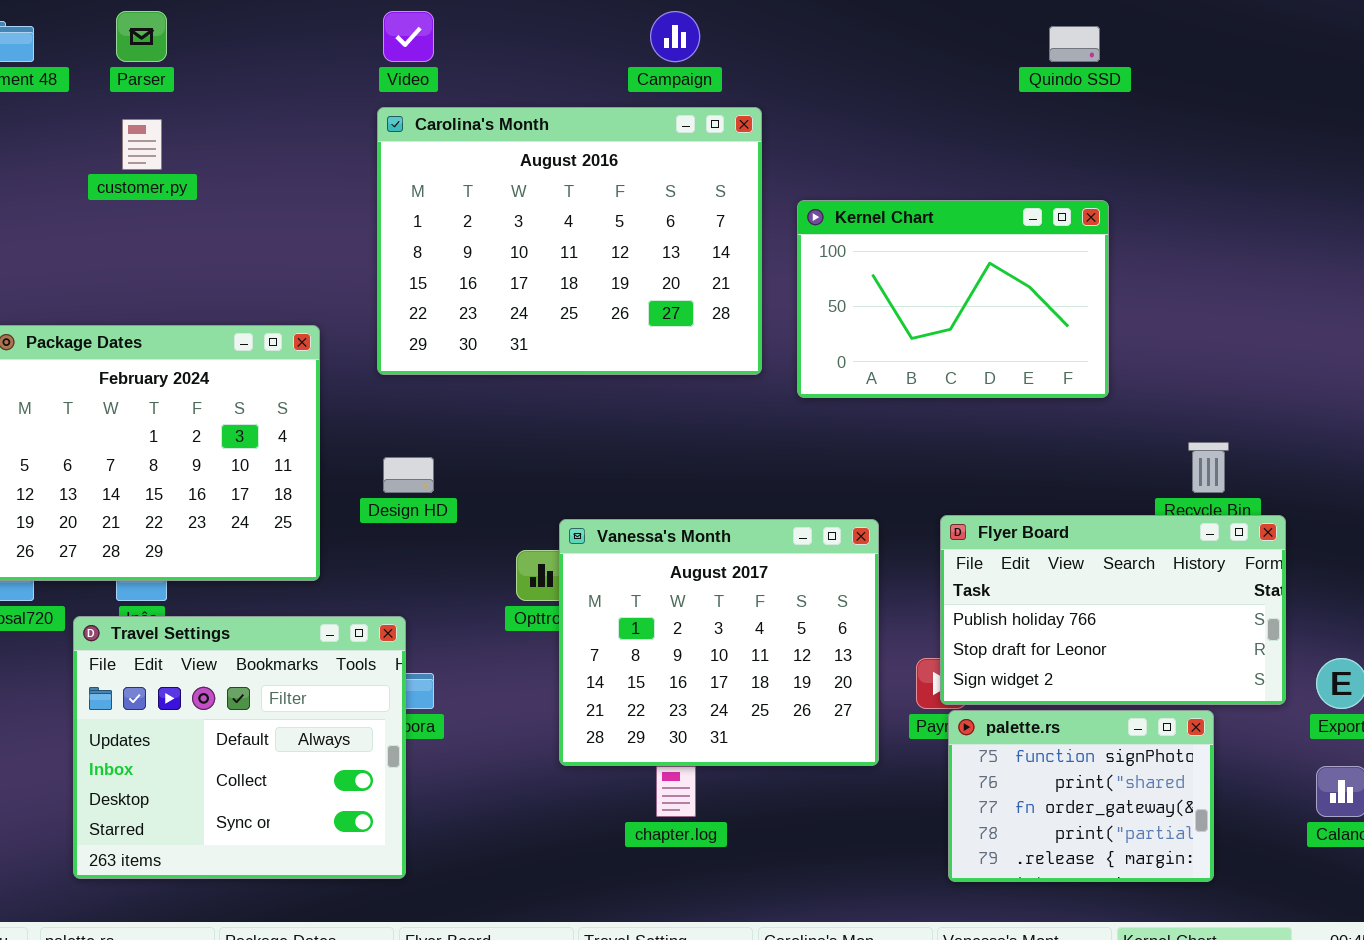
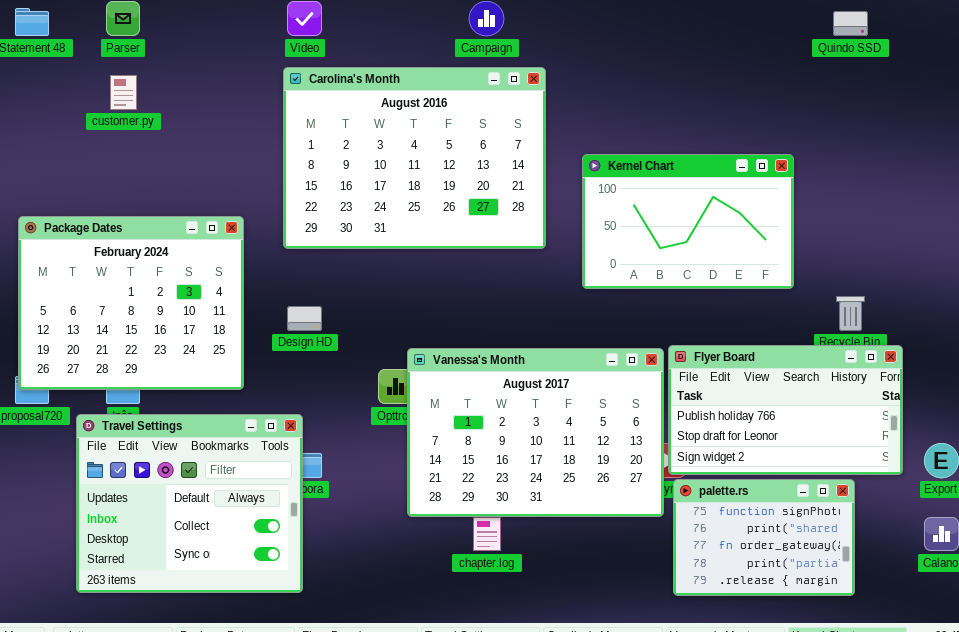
Quindo SSD: [1049,26,1100,62] -> [833,11,868,36], moved
Kernel Chart: [797,200,1109,398] -> [582,154,794,289], moved
Vanessa's Month: [559,519,879,766] -> [407,348,664,517], resized

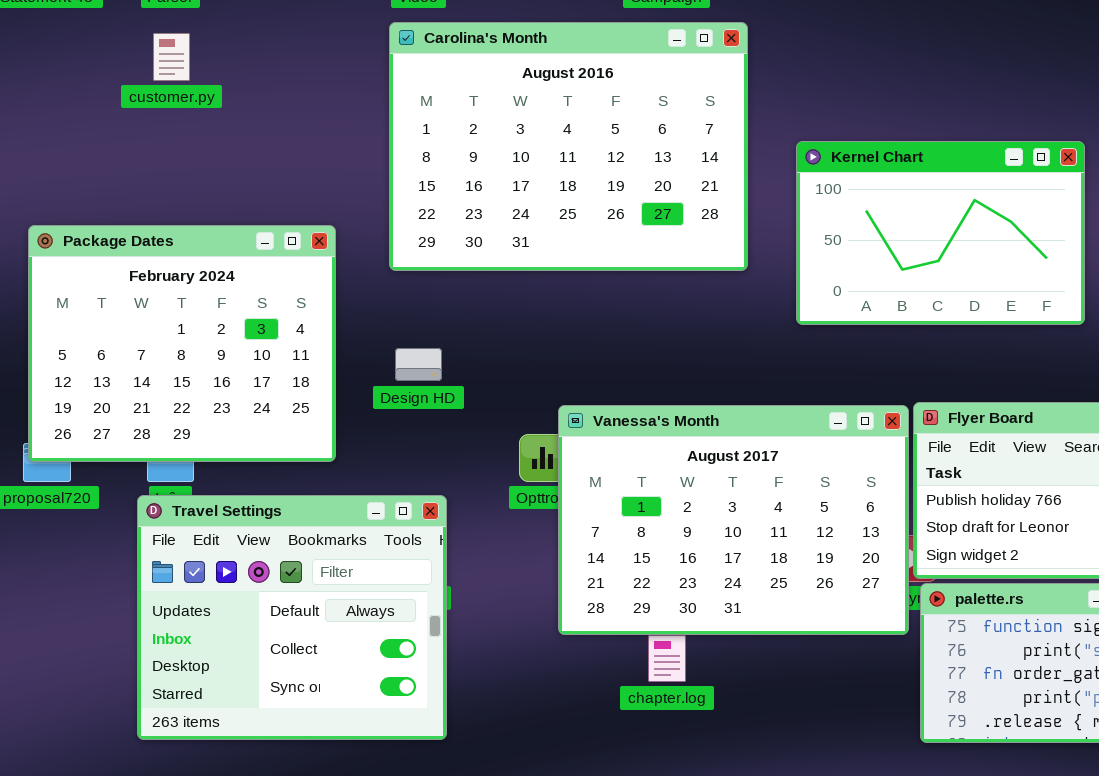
Travel Settings: [76,414,303,593] -> [137,495,447,740], moved

